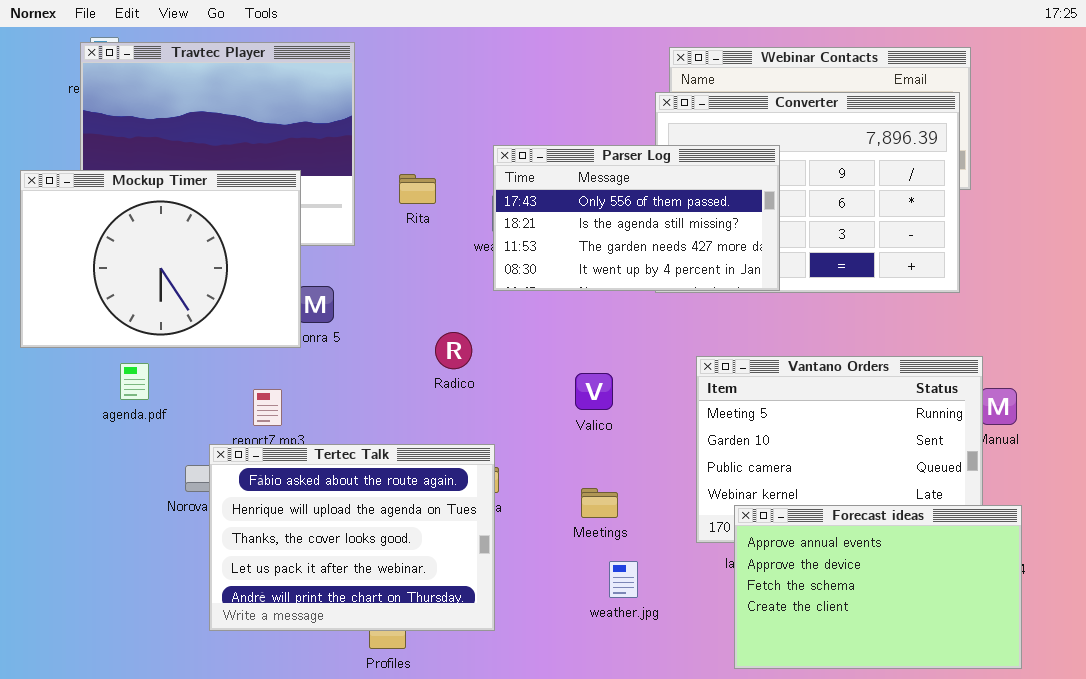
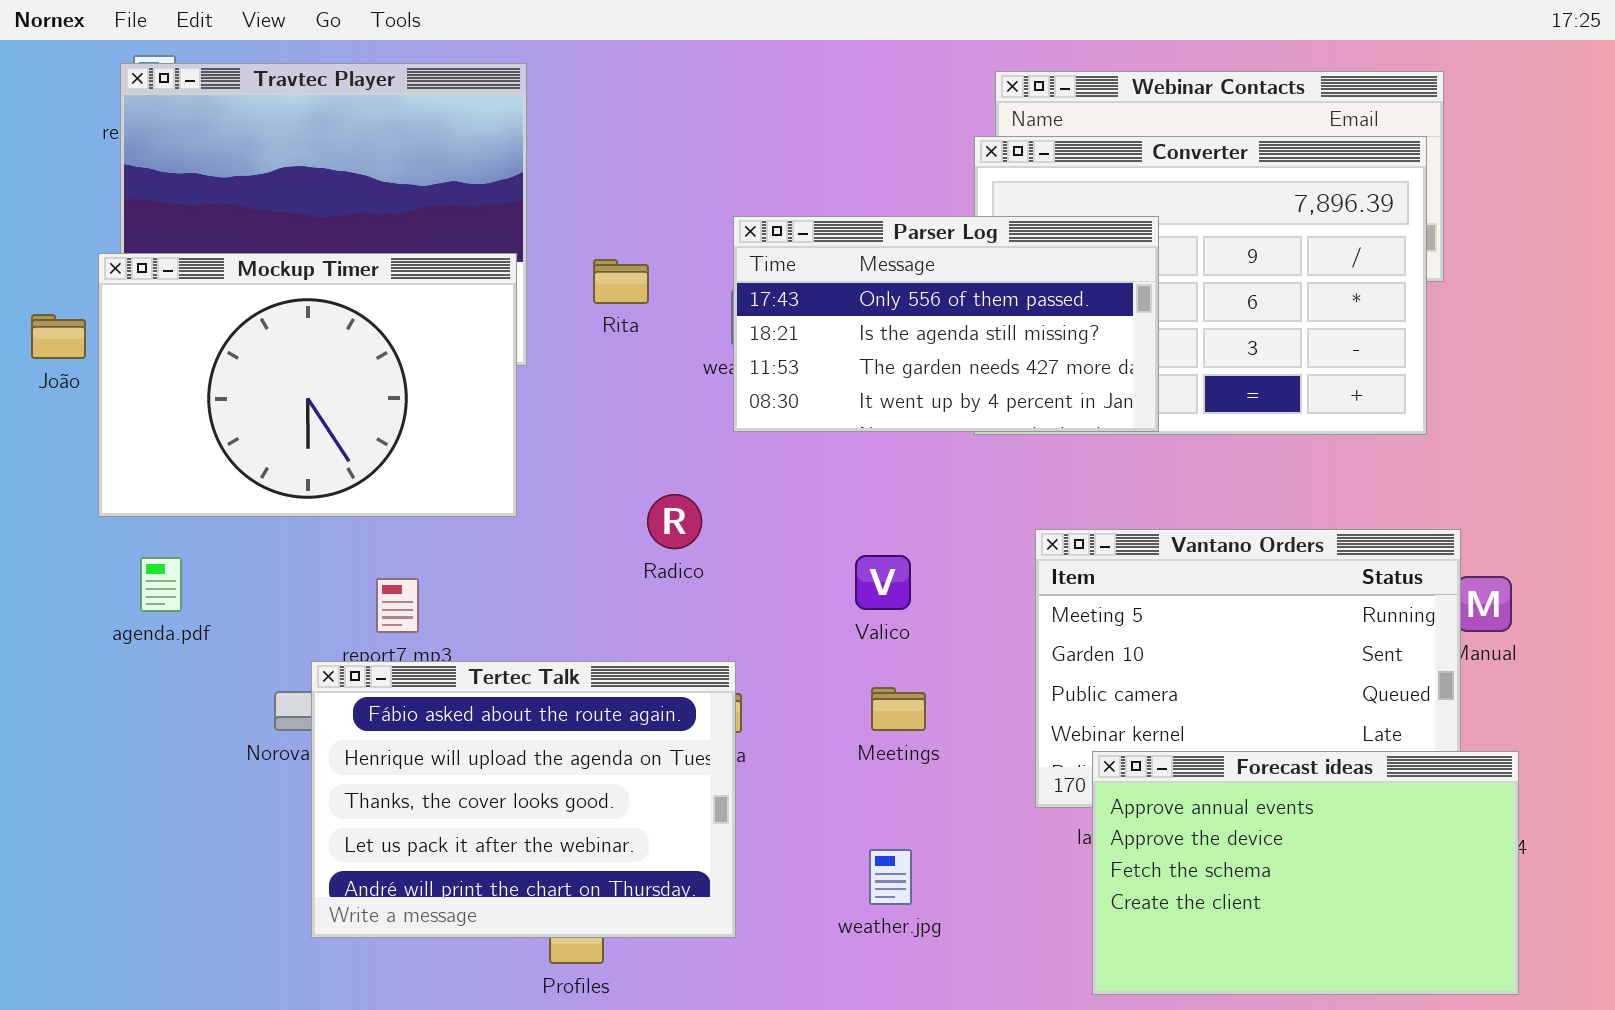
Mockup Timer: [20,170,301,348] -> [98,253,517,517], moved
agenda.pdf: [120,363,149,400] -> [140,557,182,612], moved
Meetings: [581,488,618,518] -> [871,687,926,731], moved
weather.jpg: [609,561,638,598] -> [869,849,912,905], moved

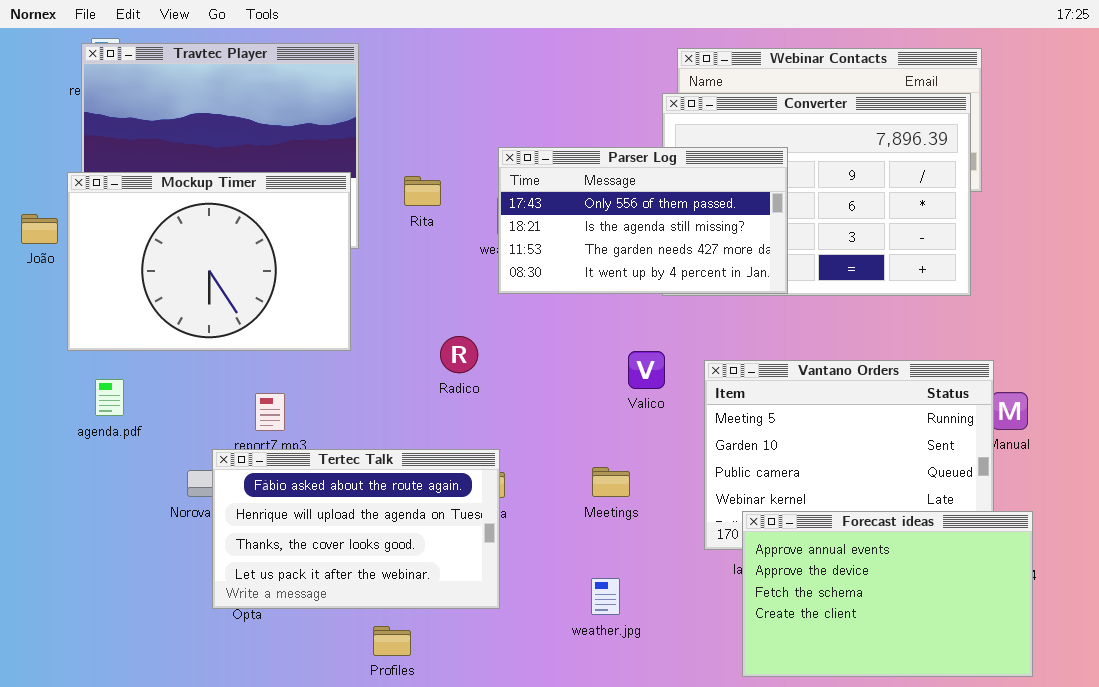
Valico: [855,555,911,610] -> [628,351,665,389], moved
Tertec Talk: [311,661,736,938] -> [212,449,500,609], resized

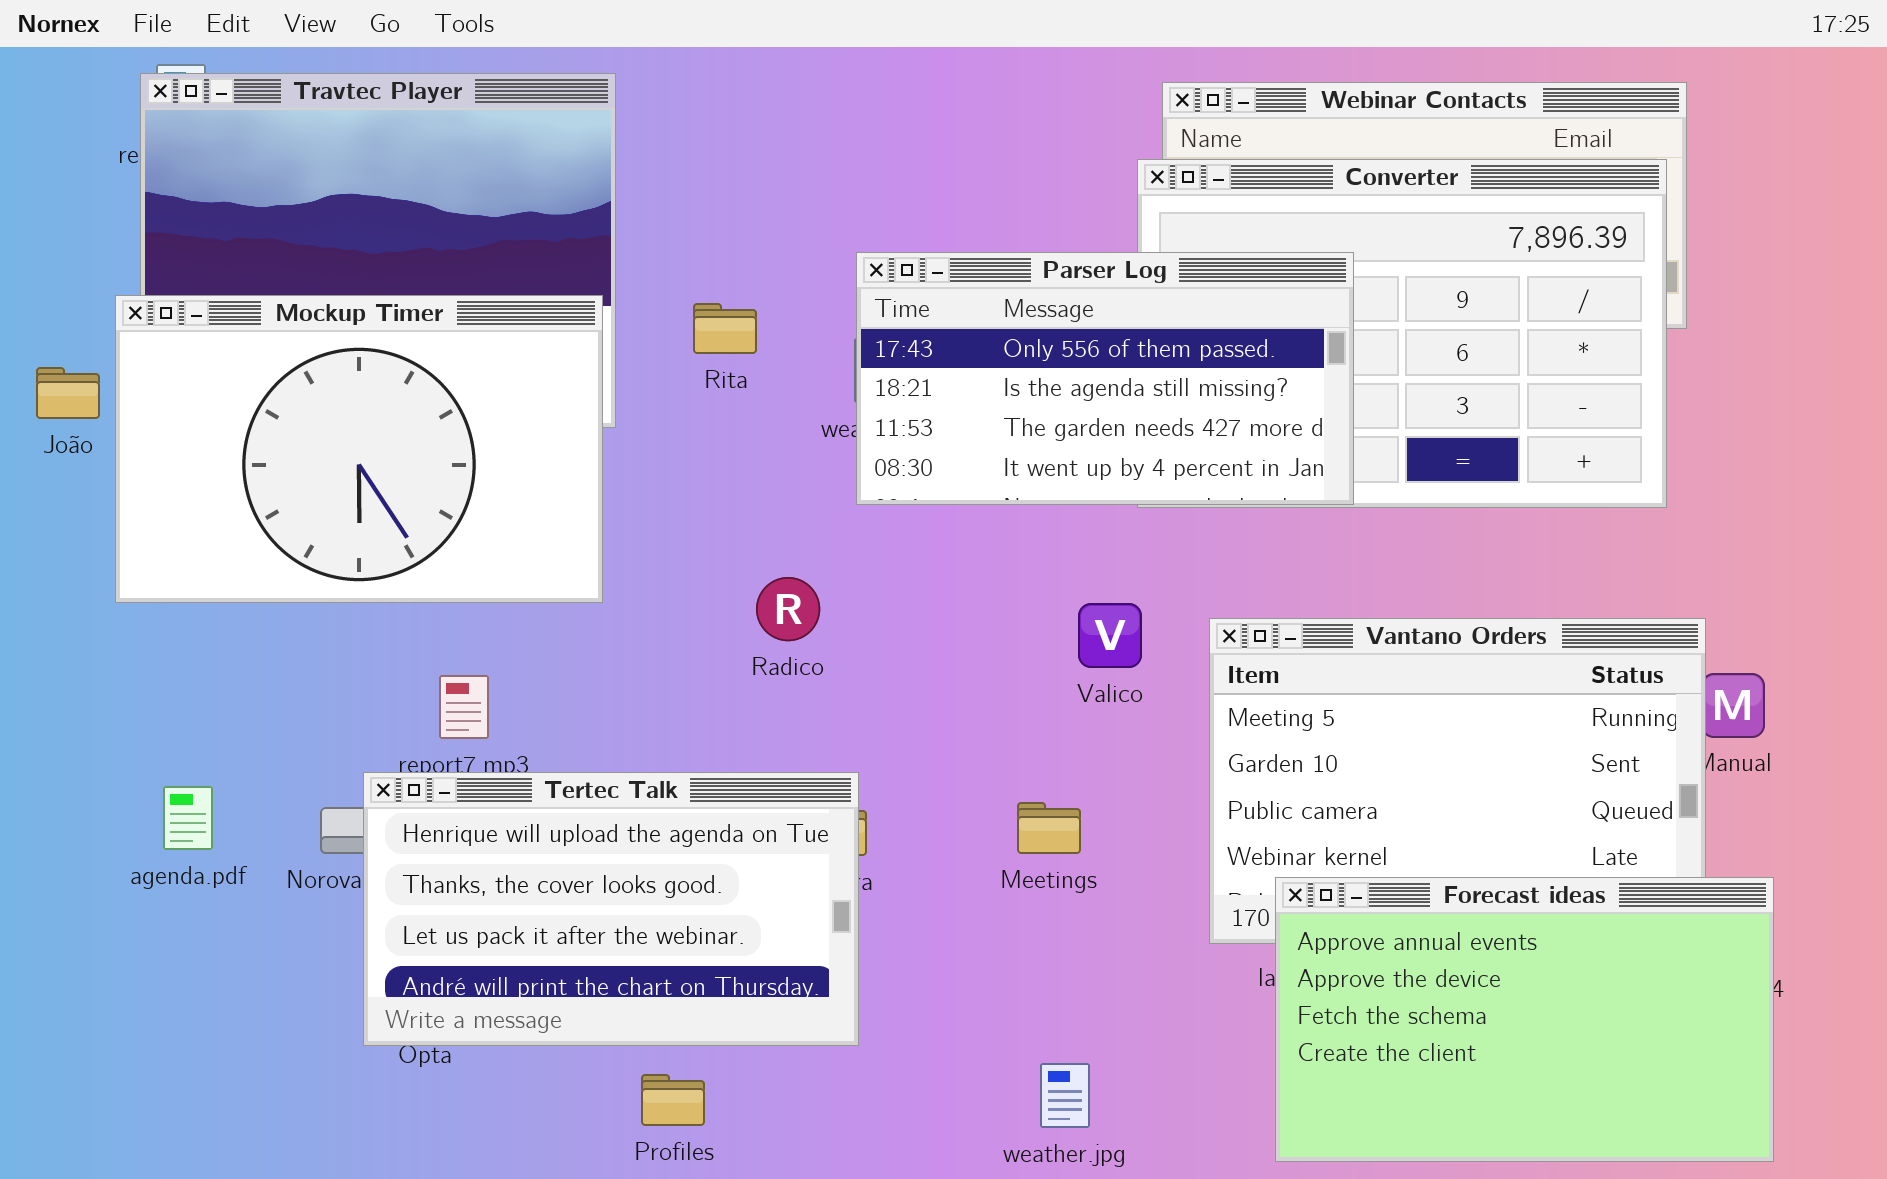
agenda.pdf: [95,379,124,416] -> [163,786,213,850], moved
Tertec Talk: [212,449,500,609] -> [363,772,859,1046], scrolled down 1 row
weather.jpg: [591,578,620,615] -> [1040,1063,1090,1128], moved

